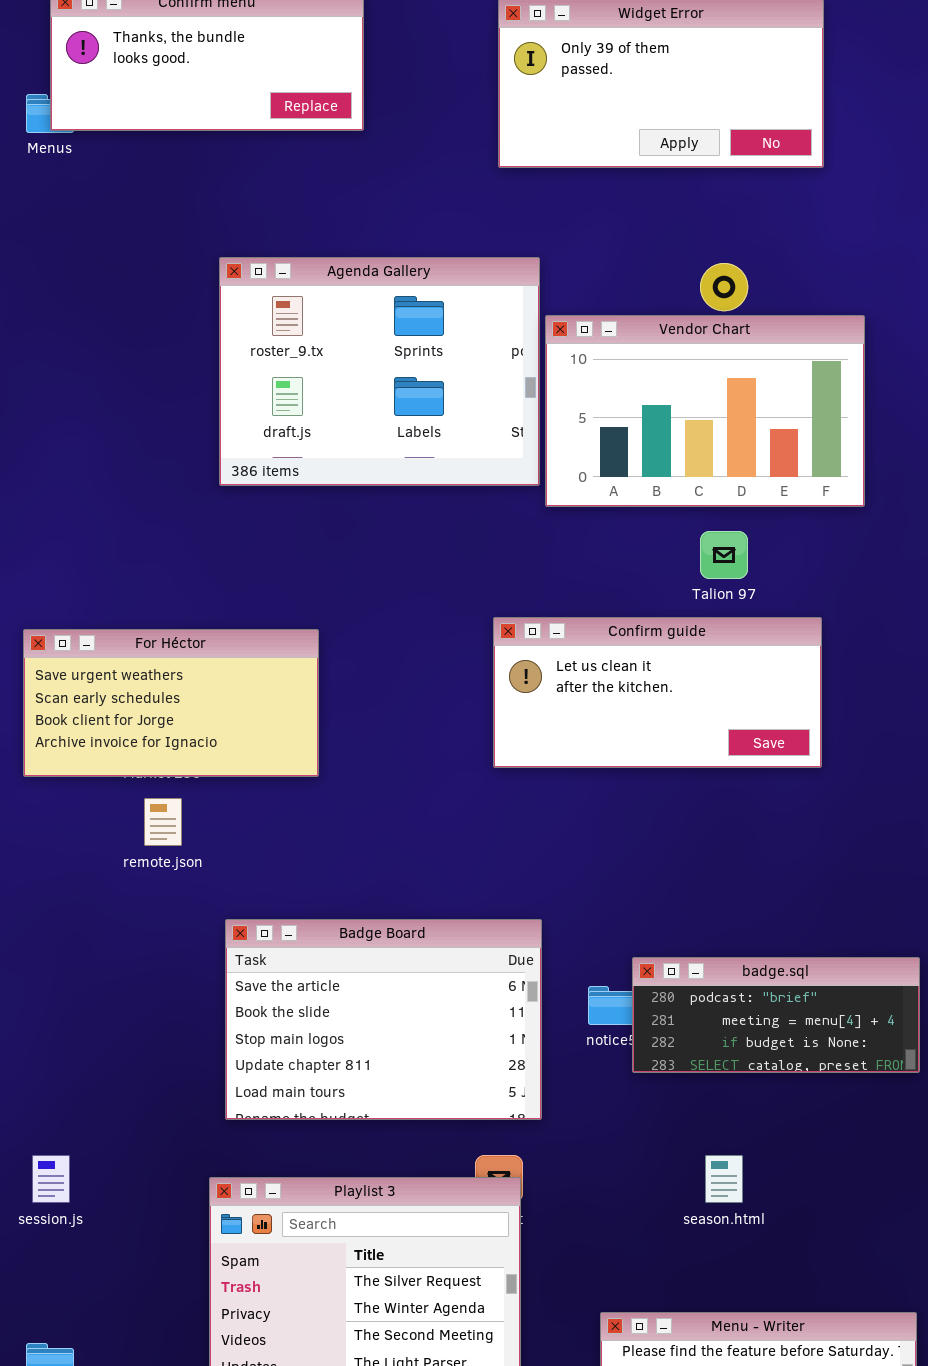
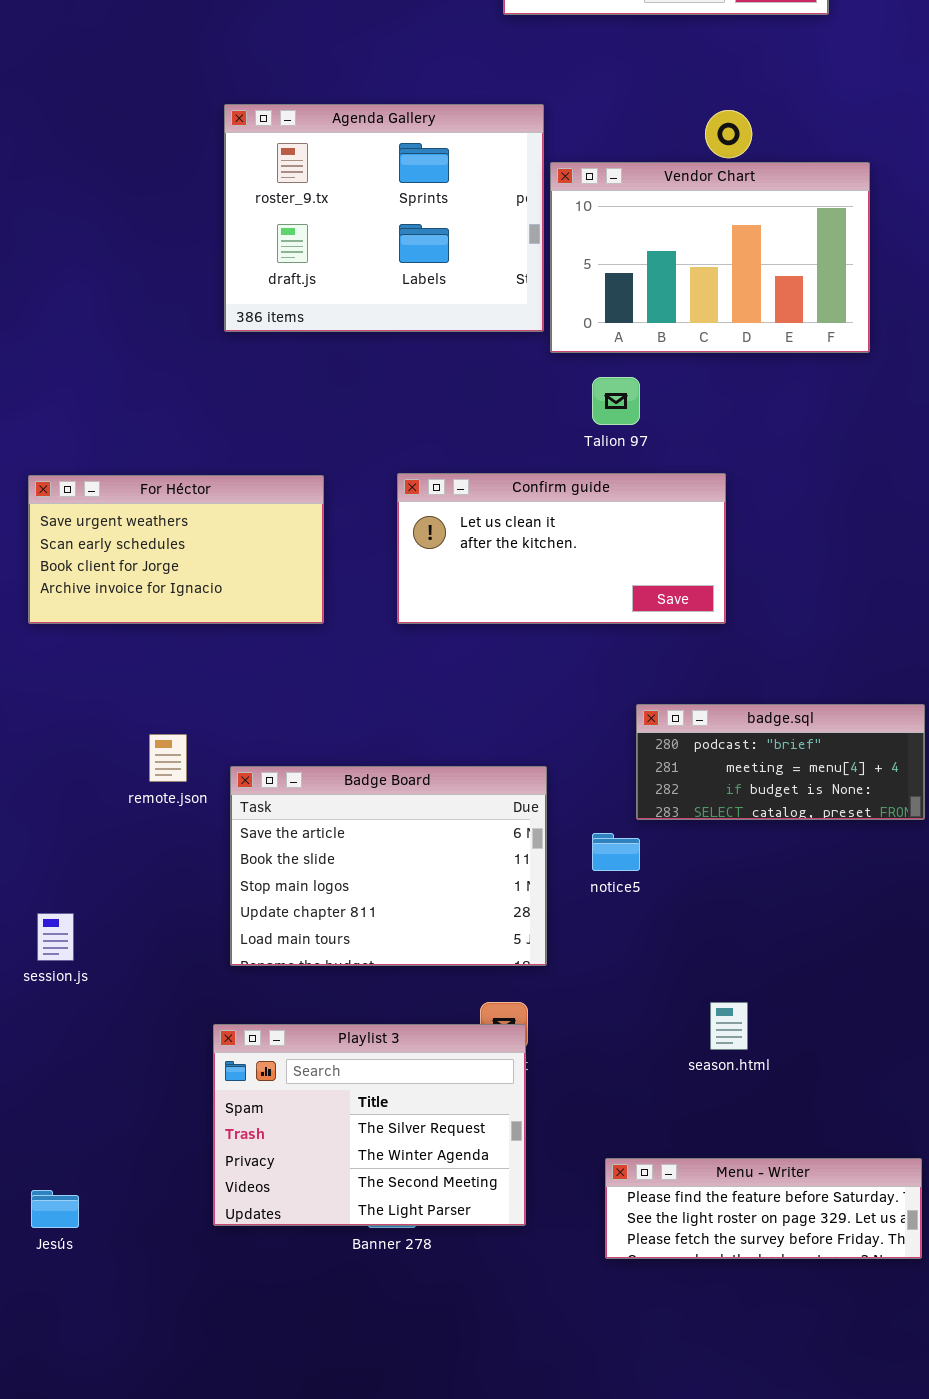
Talion 97: [700,531,748,579] -> [592,377,640,425], moved
Confirm guide: [493,617,822,768] -> [397,473,726,624], moved
remote.json: [144,798,182,846] -> [149,734,187,782], moved
badge.sql: [632,957,920,1073] -> [636,704,925,820], moved
session.js: [32,1155,70,1203] -> [37,913,74,961], moved

